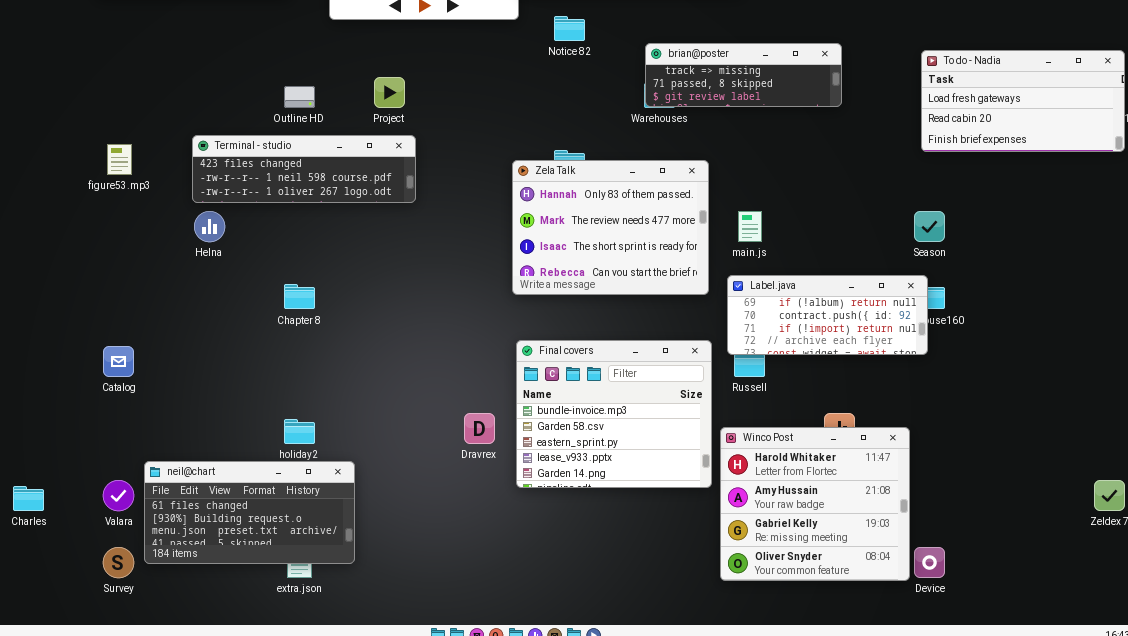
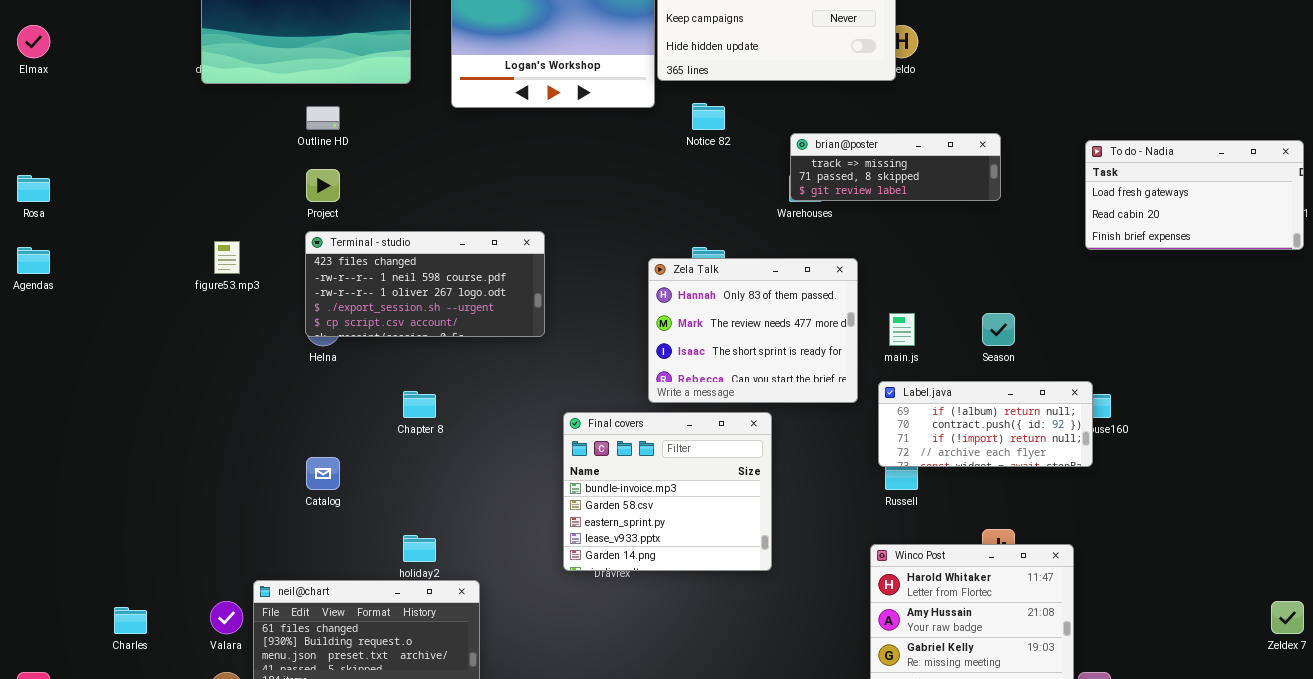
Project: [374,77,405,108] -> [306,169,340,202], moved
Outline HD: [284,86,315,108] -> [306,106,340,130], moved
Terminal - studio: [192,135,416,203] -> [305,231,545,337], resized
Season: [914,211,945,242] -> [982,313,1015,346], moved
Final covers: [516,340,712,488] -> [563,412,772,571], moved
Catalog: [103,346,134,377] -> [306,457,340,490], moved

